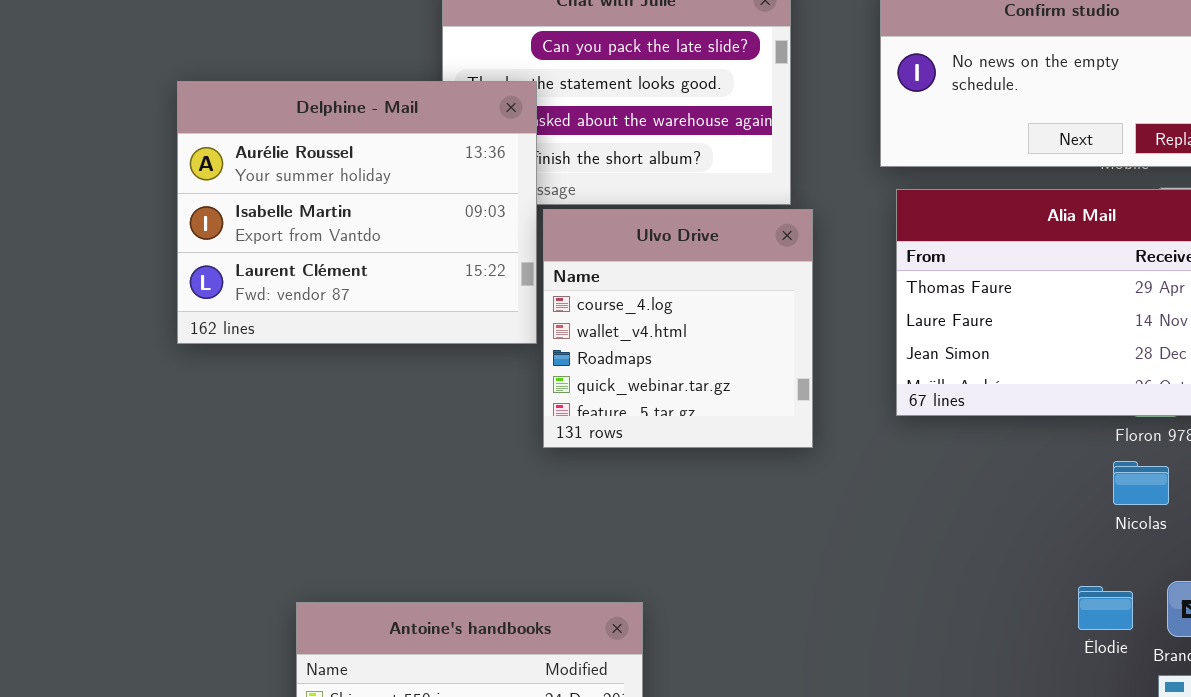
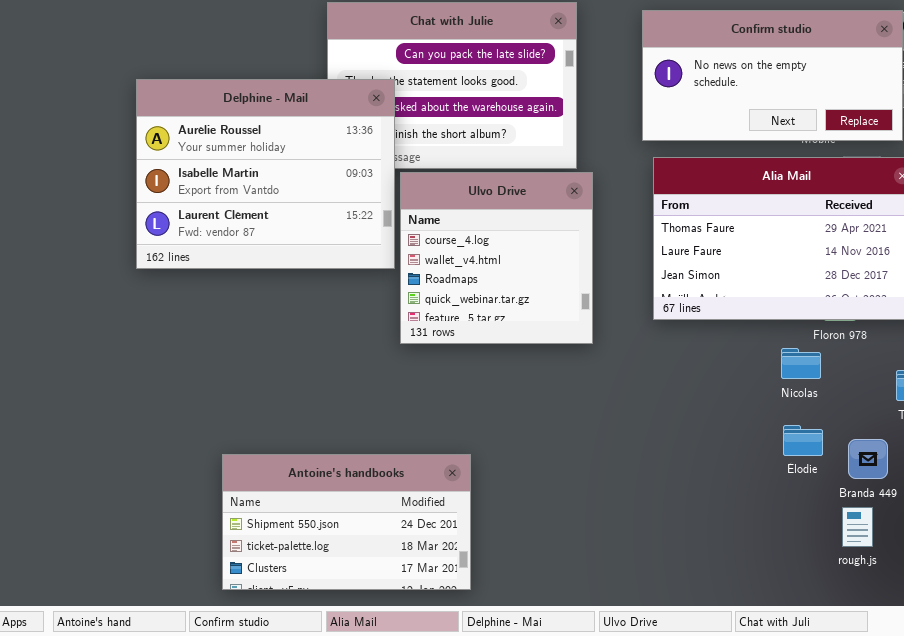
Nicolas: [1113,461,1169,505] -> [781,348,821,379], moved
Élodie: [1078,586,1133,630] -> [783,425,823,456], moved

